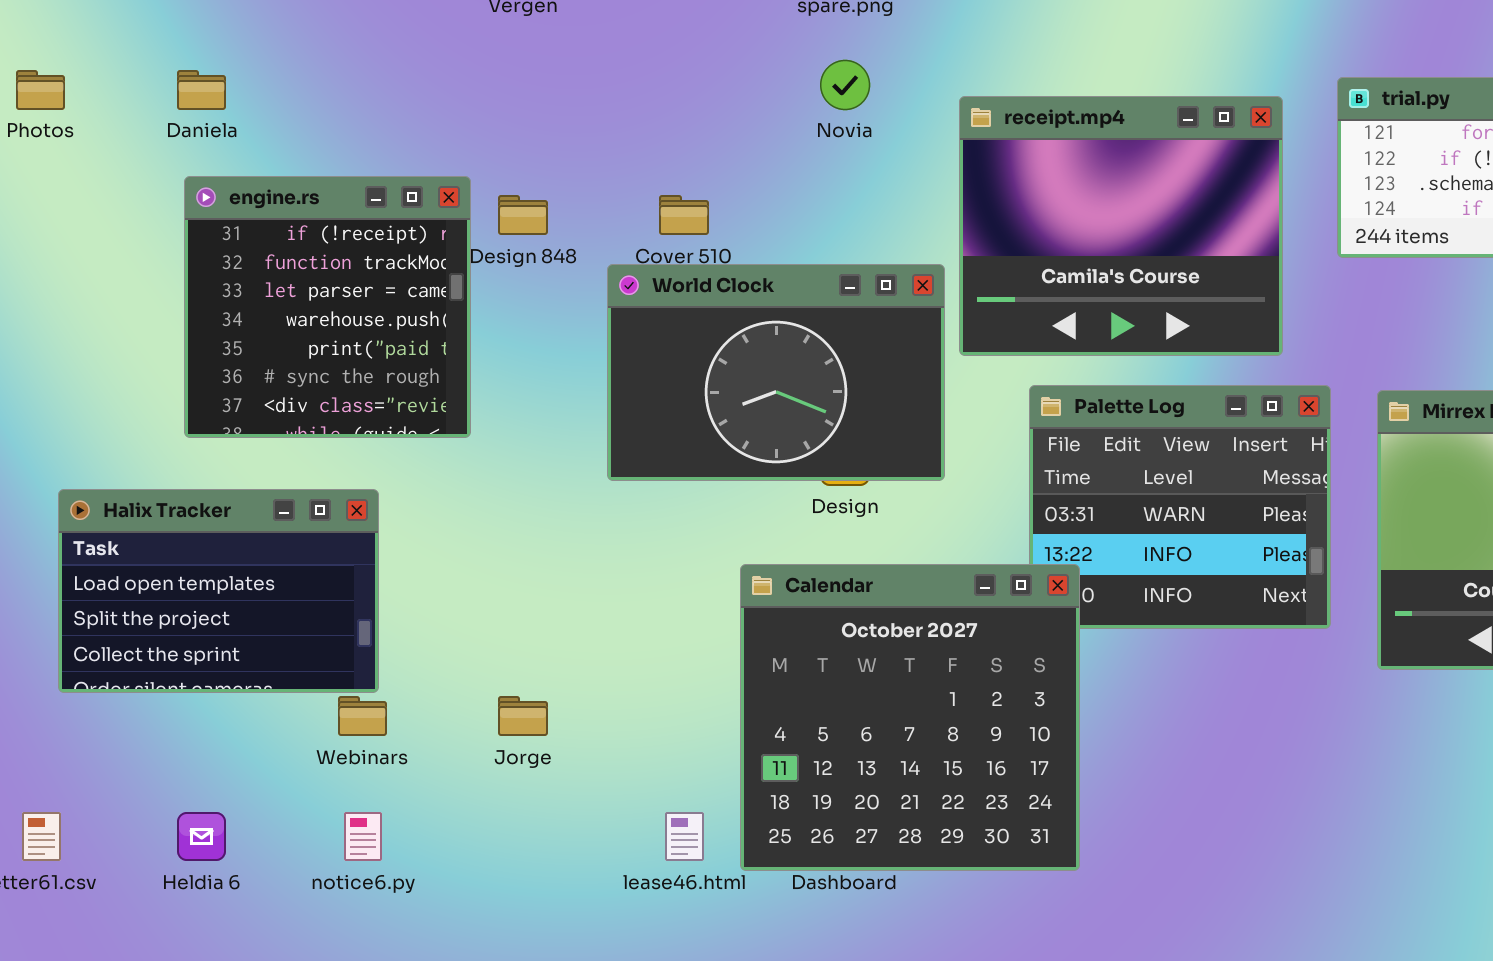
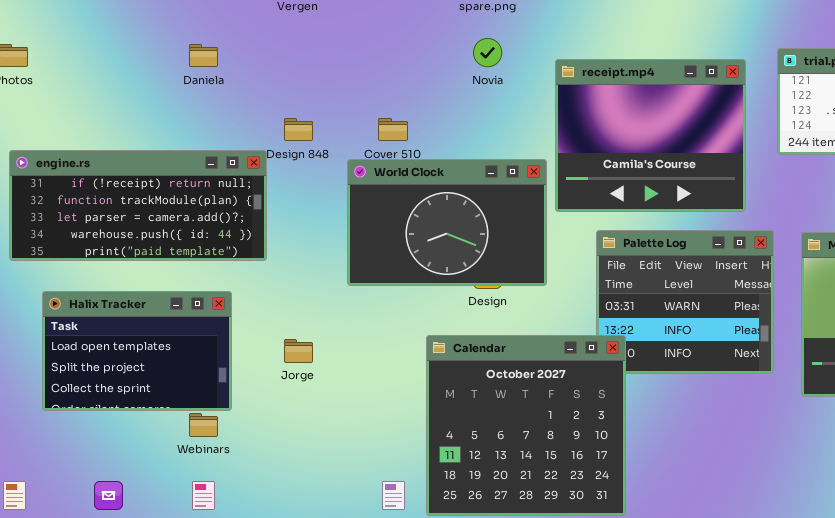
Daniela: [177,70,226,110] -> [189,44,218,67], moved
engine.rs: [184,176,471,438] -> [9,150,267,261], resized
Halix Tracker: [58,489,379,693] -> [42,291,232,411], moved
Jorge: [498,696,548,736] -> [284,339,313,363], moved

